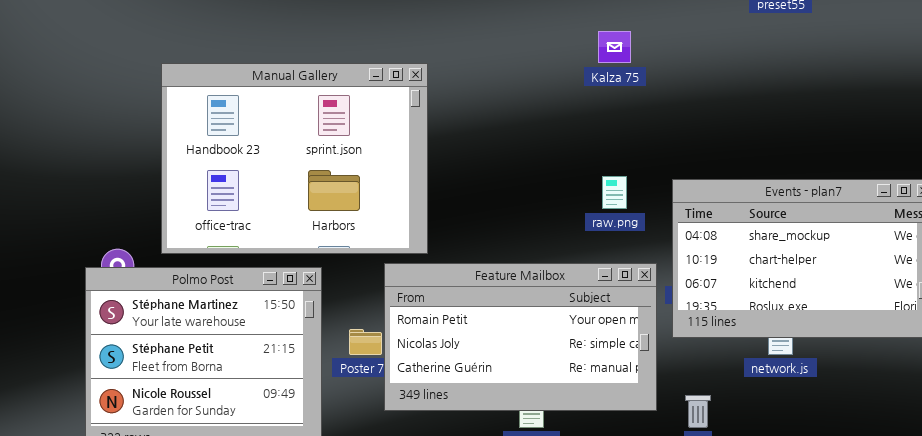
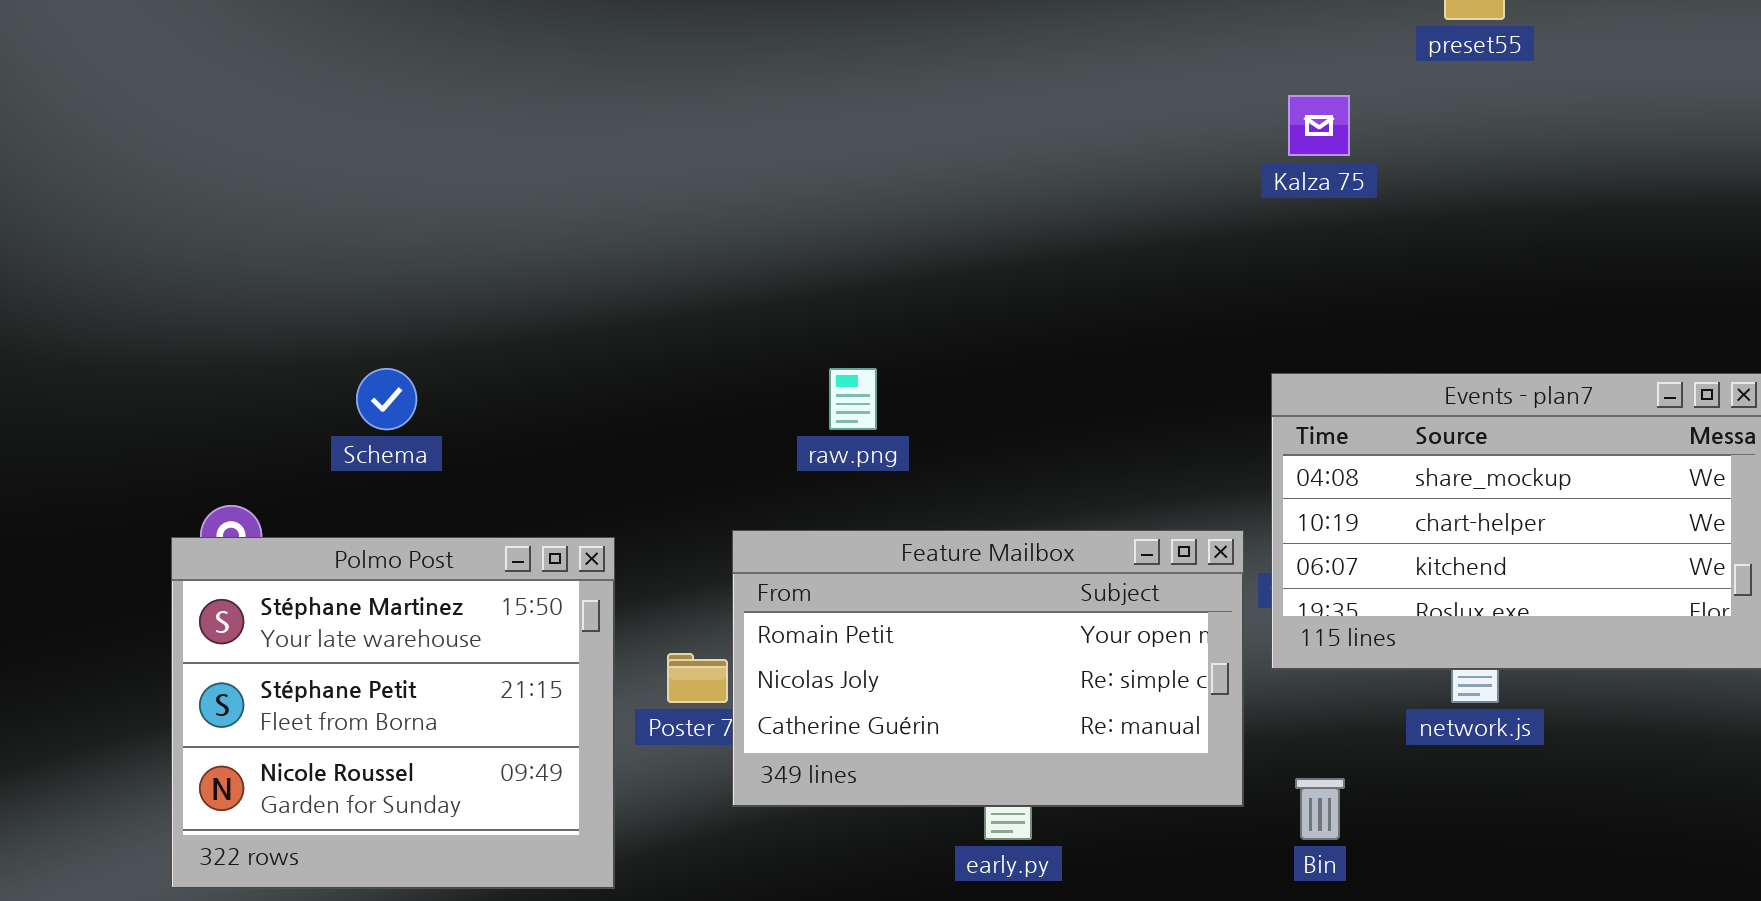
Kalza 75: [598,31,631,63] -> [1288,95,1350,156], moved
Manual Gallery: [161,63,428,254] -> none, closed
raw.png: [602,176,627,209] -> [829,368,877,430], moved

